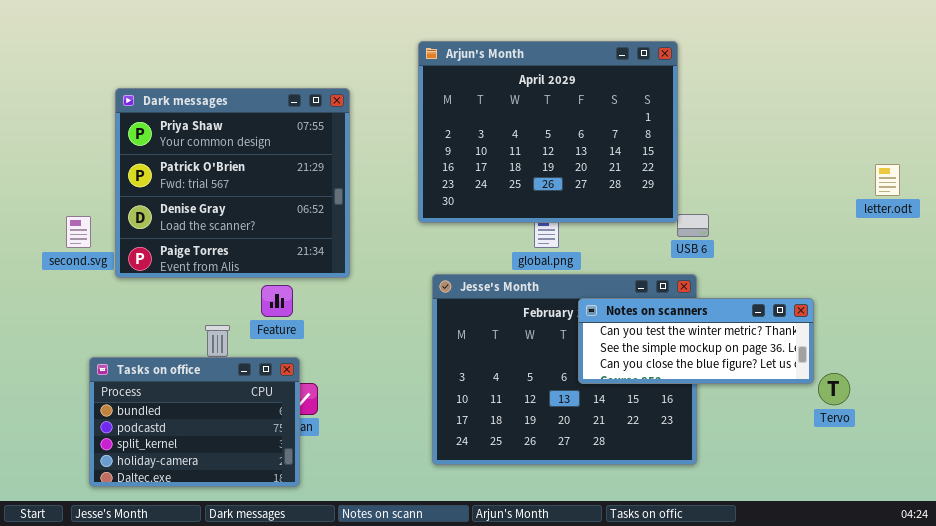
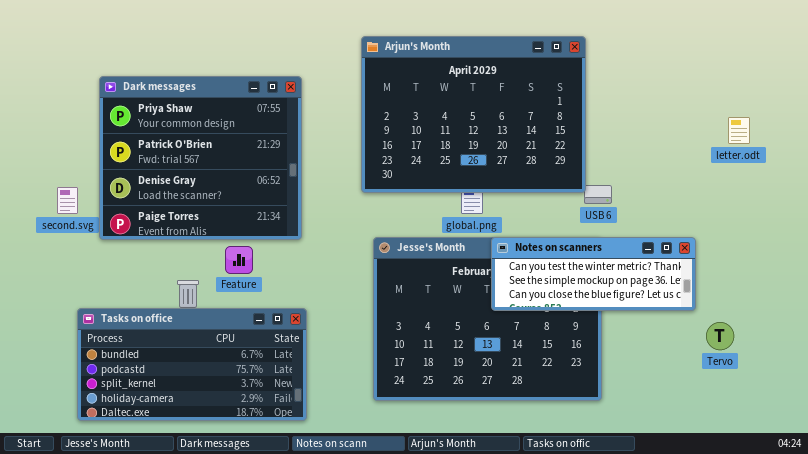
letter.odt: [875,164,900,196] -> [728,117,750,144], moved
Notes on scanners: [578,298,814,384] -> [491,237,696,311], moved
Tasks on office: [89,357,300,487] -> [77,308,307,421], resized

